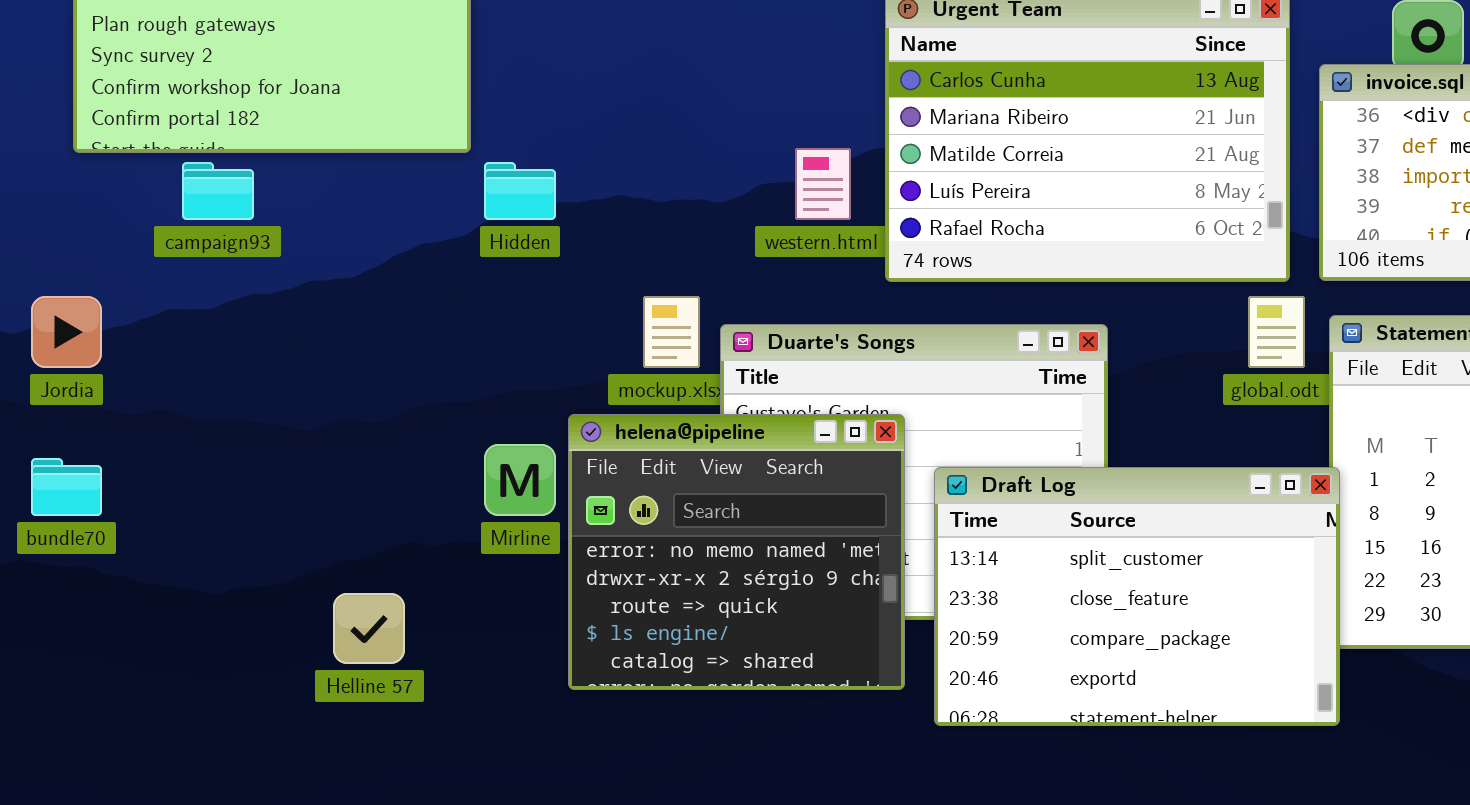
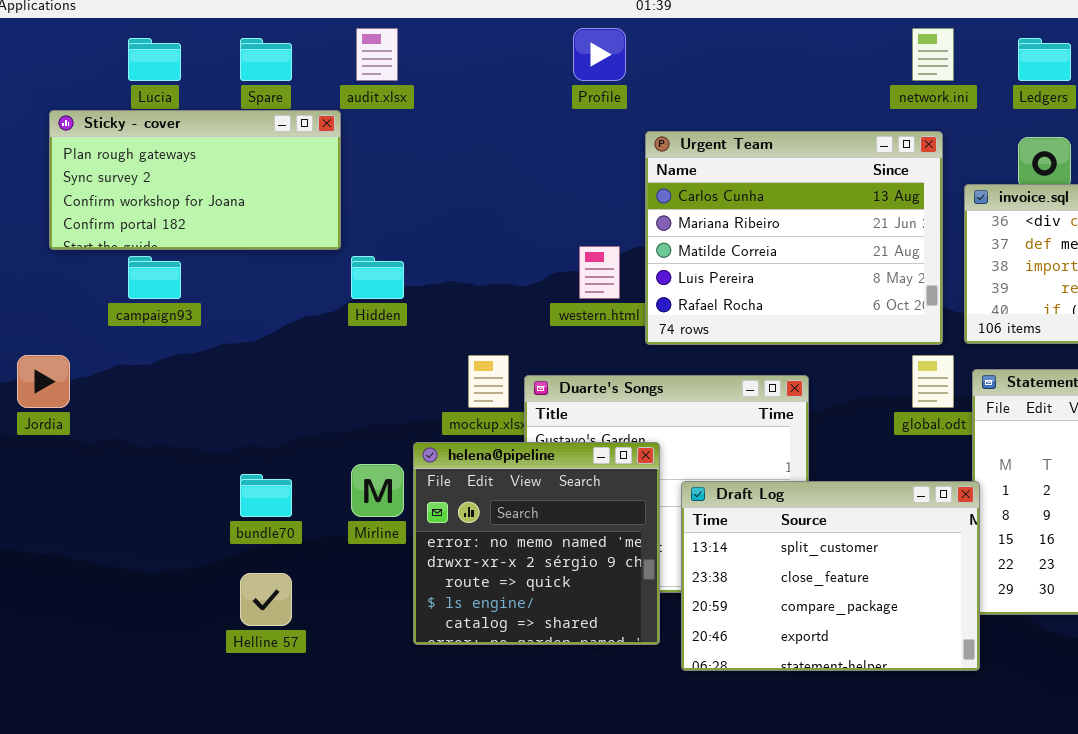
bundle70: [31,458,102,516] -> [240,474,292,517], moved

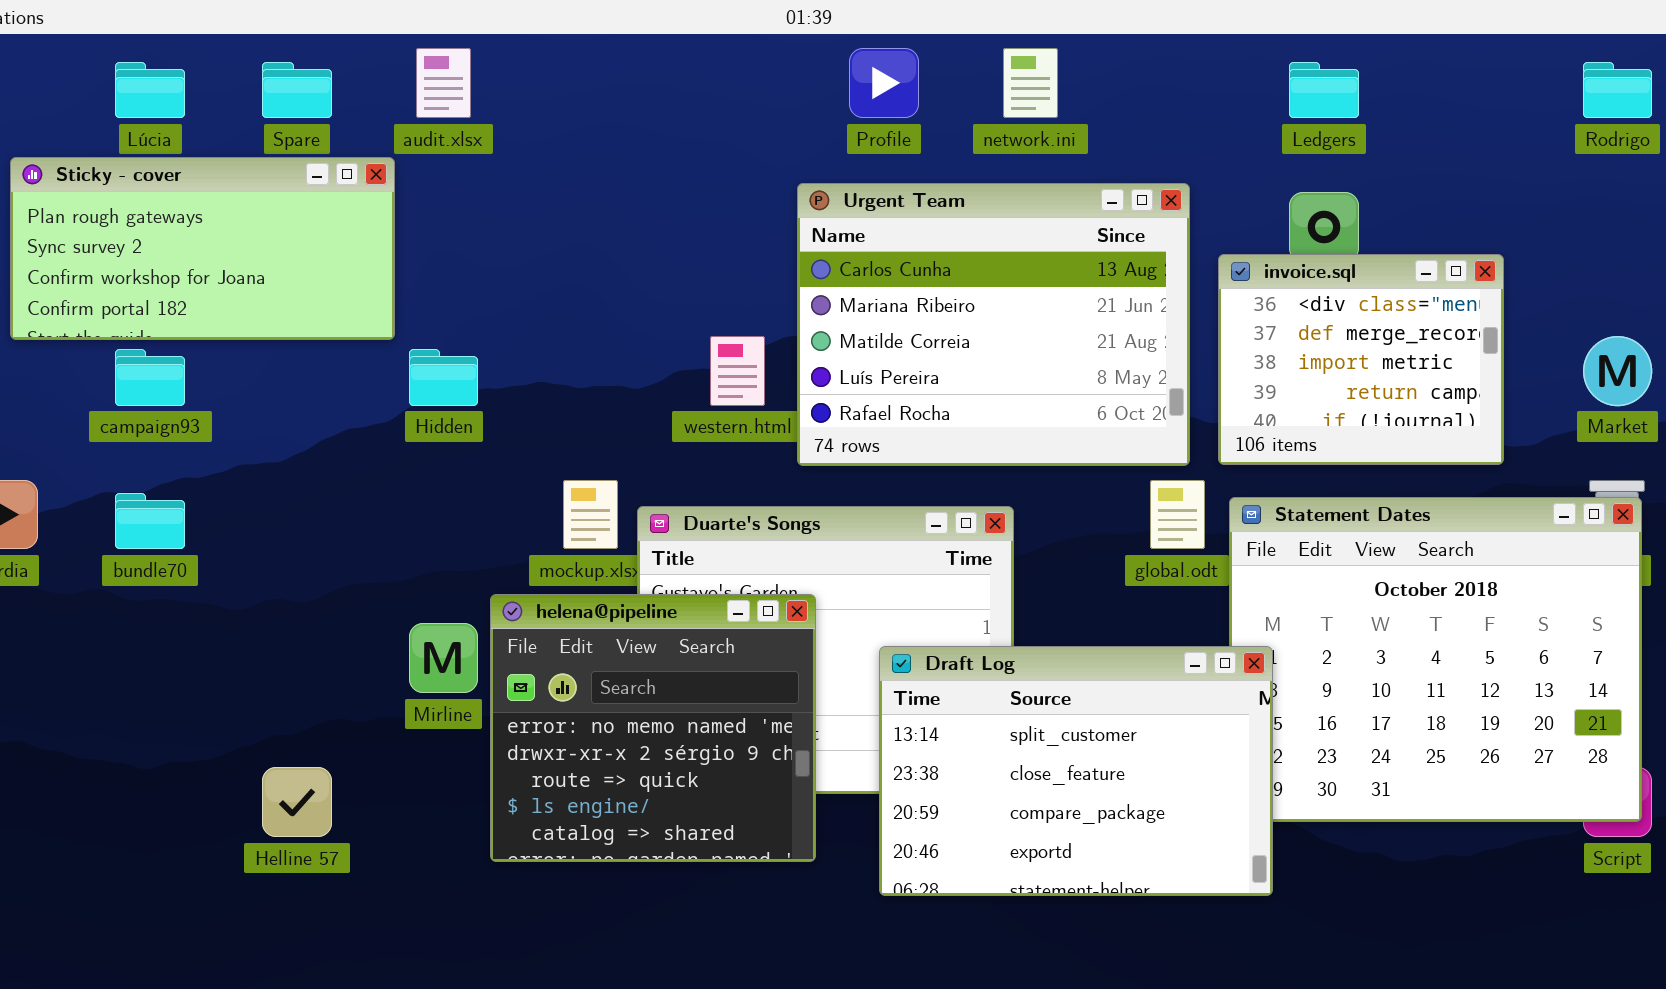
Profile: [573,28,626,81] -> [849,48,919,118], moved
network.ini: [912,28,954,81] -> [1003,48,1058,118], moved
bundle70: [240,474,292,517] -> [115,493,185,549], moved
Draft Log: [681,481,980,671] -> [879,646,1273,896], moved

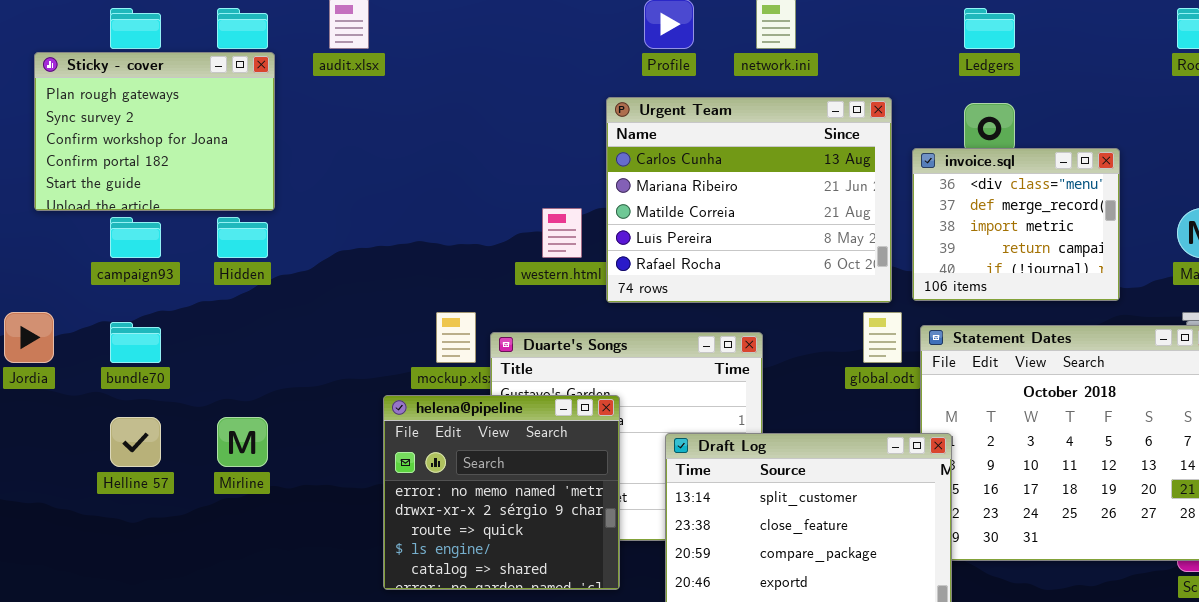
Sticky - cover: [10,157,395,340] -> [34,52,275,211], resized
Hidden: [409,349,478,406] -> [217,217,268,258], moved
Mirline: [409,623,478,693] -> [217,417,268,467], moved
Helline 57: [262,767,332,837] -> [110,417,161,467], moved

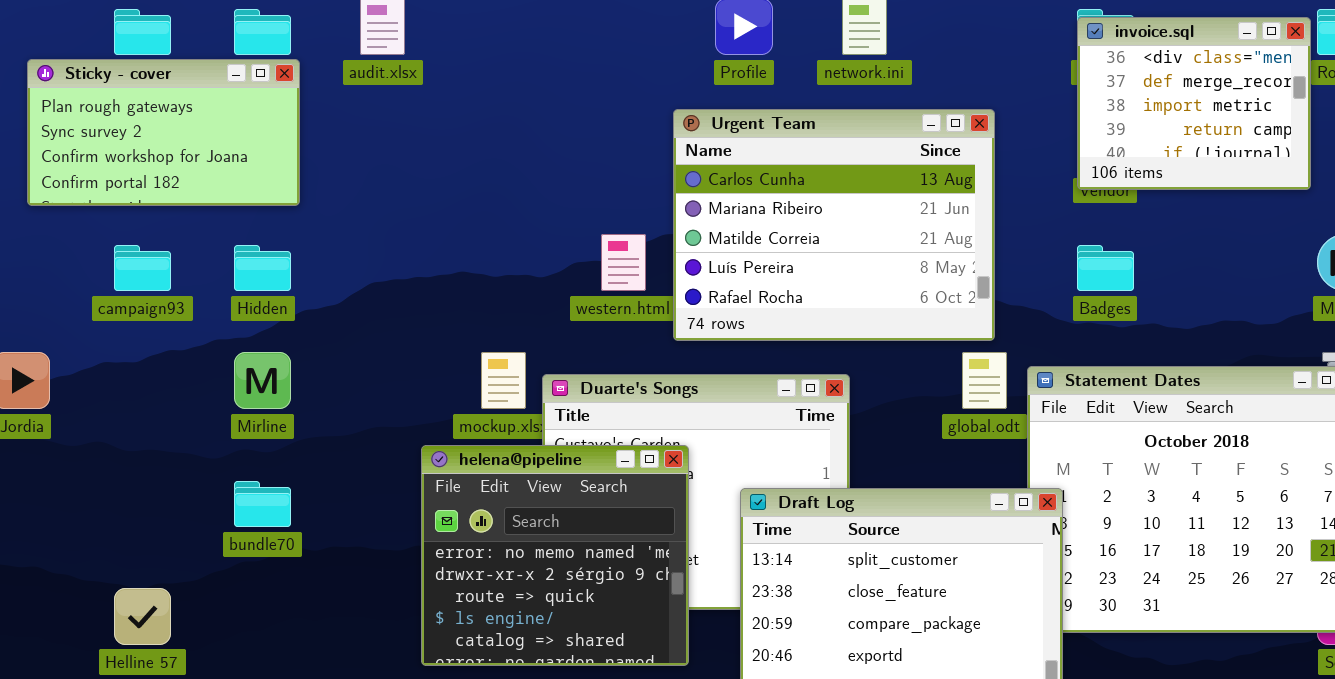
Sticky - cover: [34,52,275,211] -> [27,59,300,206], resized
invoice.sql: [912,148,1120,301] -> [1077,17,1311,190], moved
bundle70: [110,322,161,363] -> [234,481,291,527], moved
Helline 57: [110,417,161,467] -> [114,588,171,645], moved
Mirline: [217,417,268,467] -> [234,352,291,409], moved

